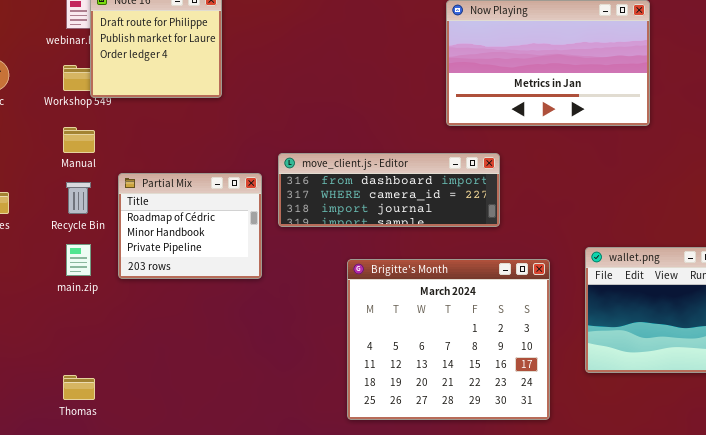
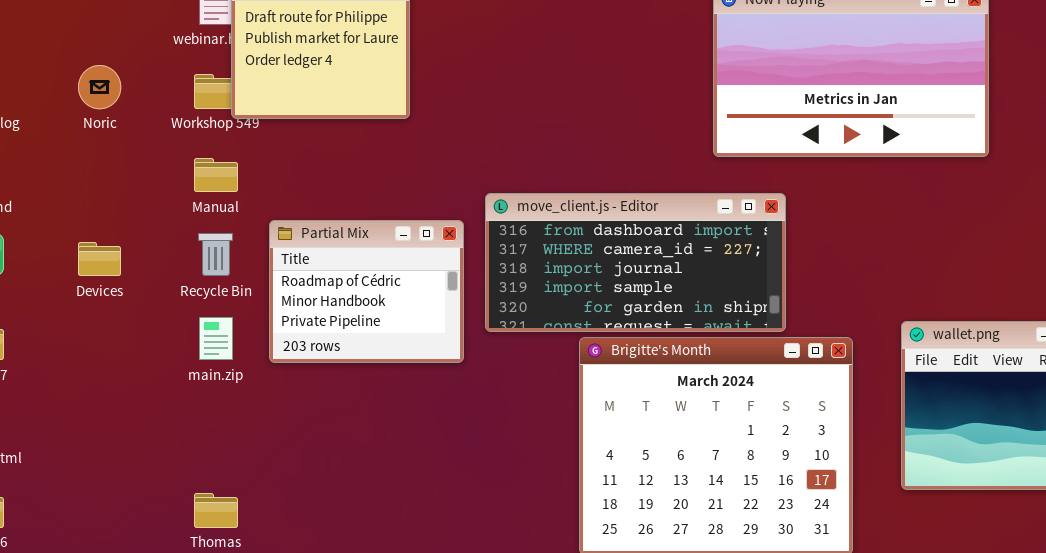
move_client.js - Editor: [278,153,500,227] -> [485,193,786,332], resized

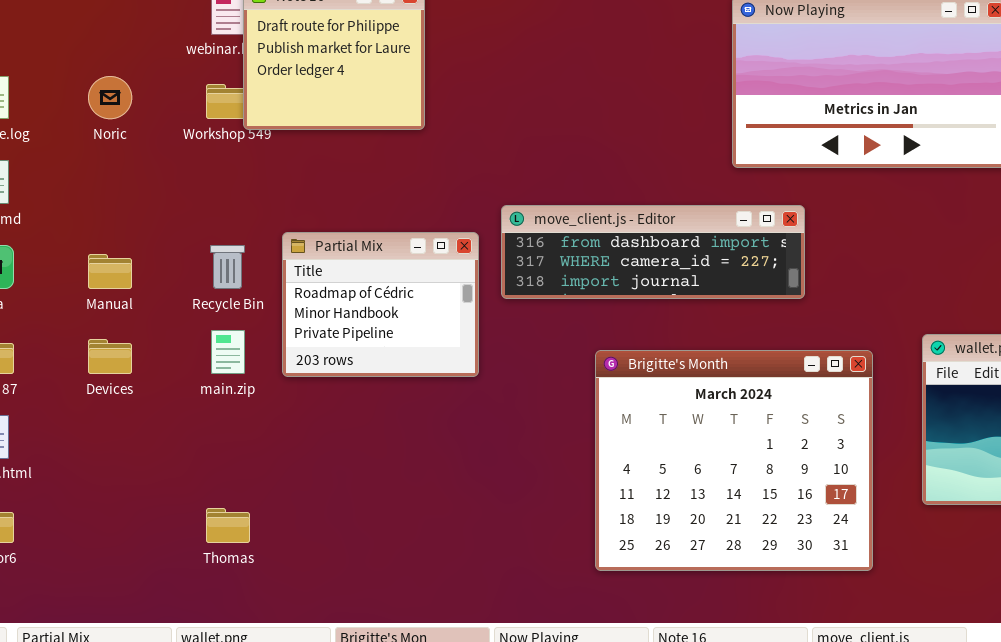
Manual: [194,158,238,192] -> [88,254,132,289], moved
move_client.js - Editor: [485,193,786,332] -> [501,205,805,299], resized
Devices: [78,242,121,276] -> [88,339,132,374], moved

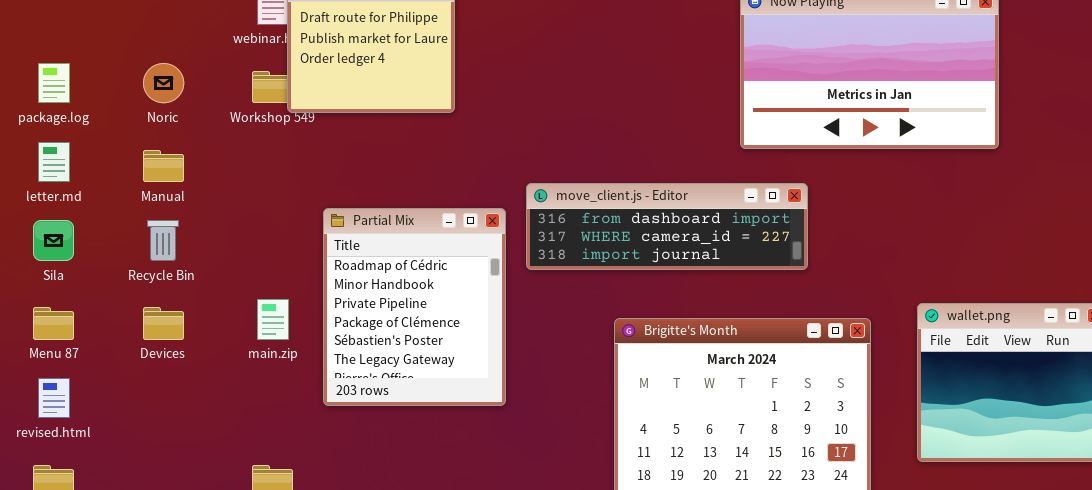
Partial Mix: [282,232,479,377] -> [323,208,506,406], resized
Recycle Bin: [210,245,245,289] -> [147,220,179,261], moved
Manual: [88,254,132,289] -> [143,150,184,182], moved

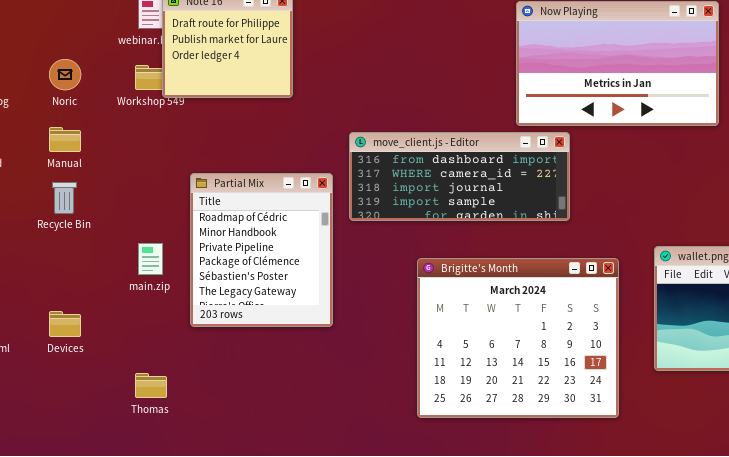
move_client.js - Editor: [526,183,808,270] -> [349,132,570,221], resized
Devices: [143,307,184,340] -> [49,311,81,337], moved

